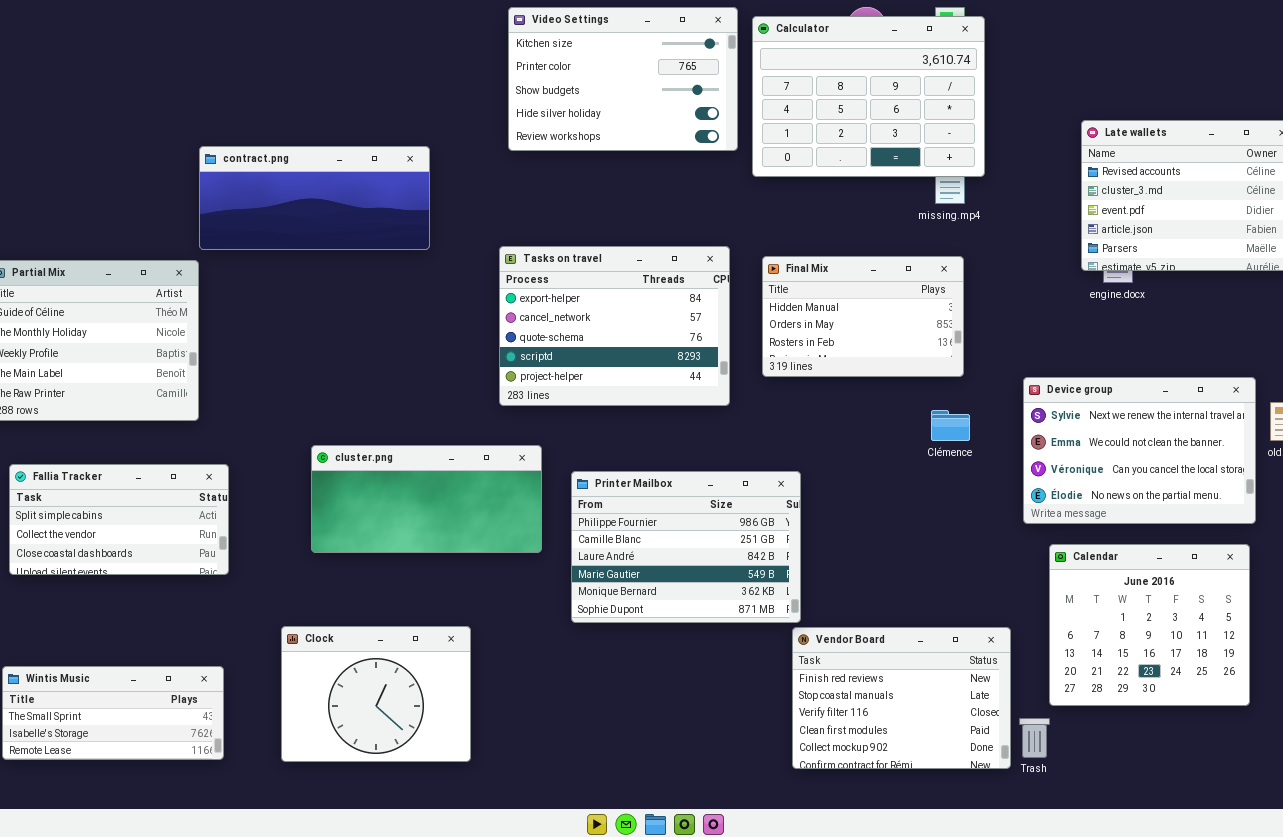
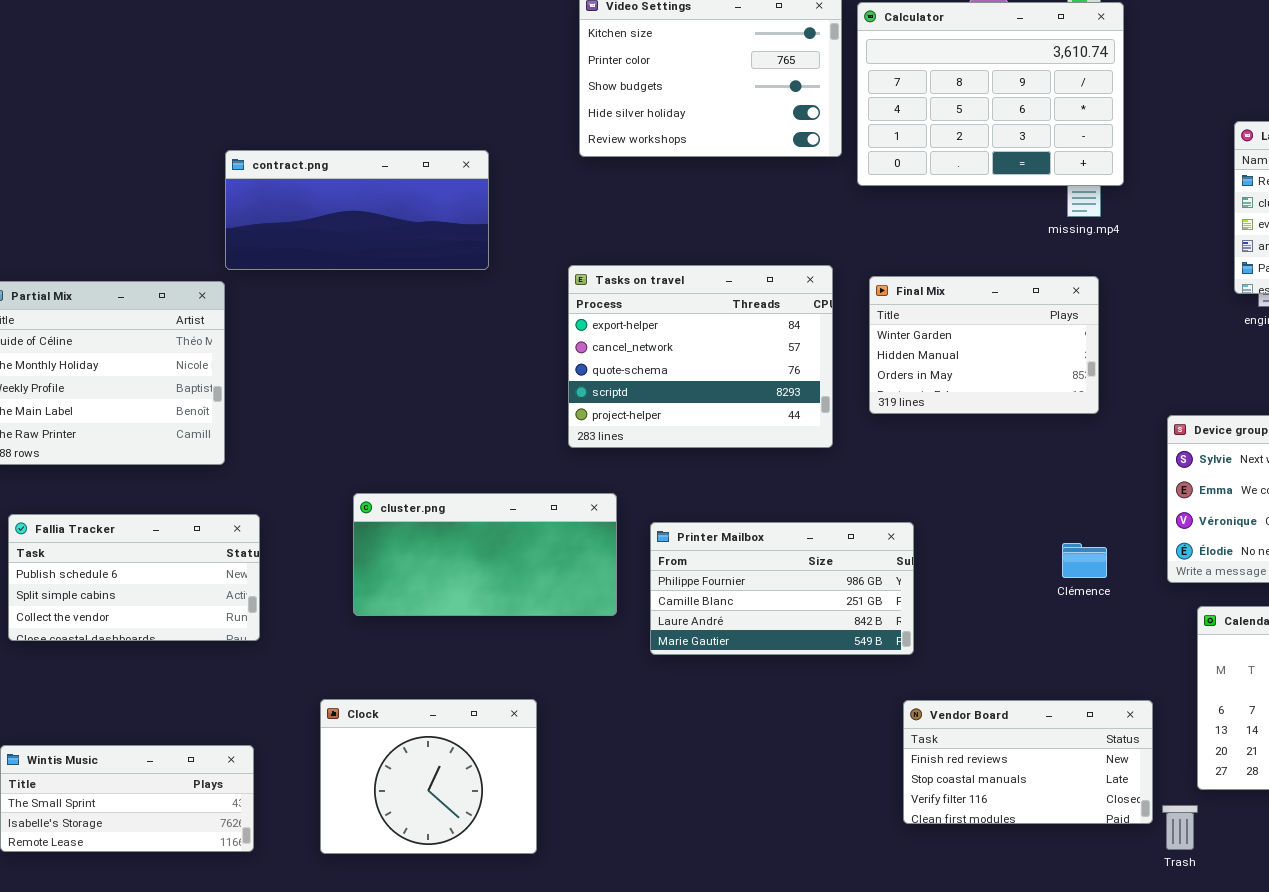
Final Mix: [762,256,964,377] -> [869,276,1099,414], scrolled up 1 row
Clémence: [931,410,970,441] -> [1062,543,1107,578], moved
Fallia Tracker: [9,464,229,575] -> [8,514,260,641], scrolled up 1 row
Printer Mailbox: [571,471,801,623] -> [650,522,914,655], resized
Vendor Board: [792,627,1011,769] -> [903,700,1153,824], resized

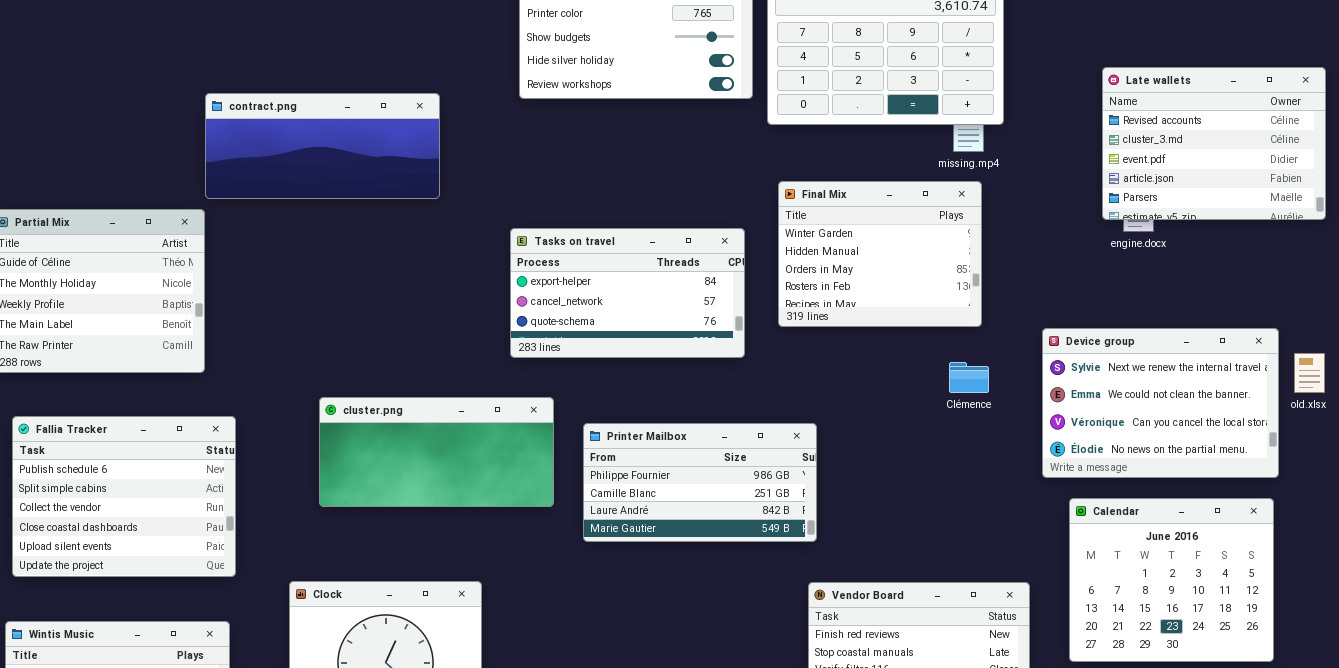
Tasks on travel: [568,265,833,448] -> [510,228,745,358], resized
Final Mix: [869,276,1099,414] -> [778,181,982,327], resized
Fallia Tracker: [8,514,260,641] -> [12,416,236,577], resized
Clémence: [1062,543,1107,578] -> [949,362,989,393], moved

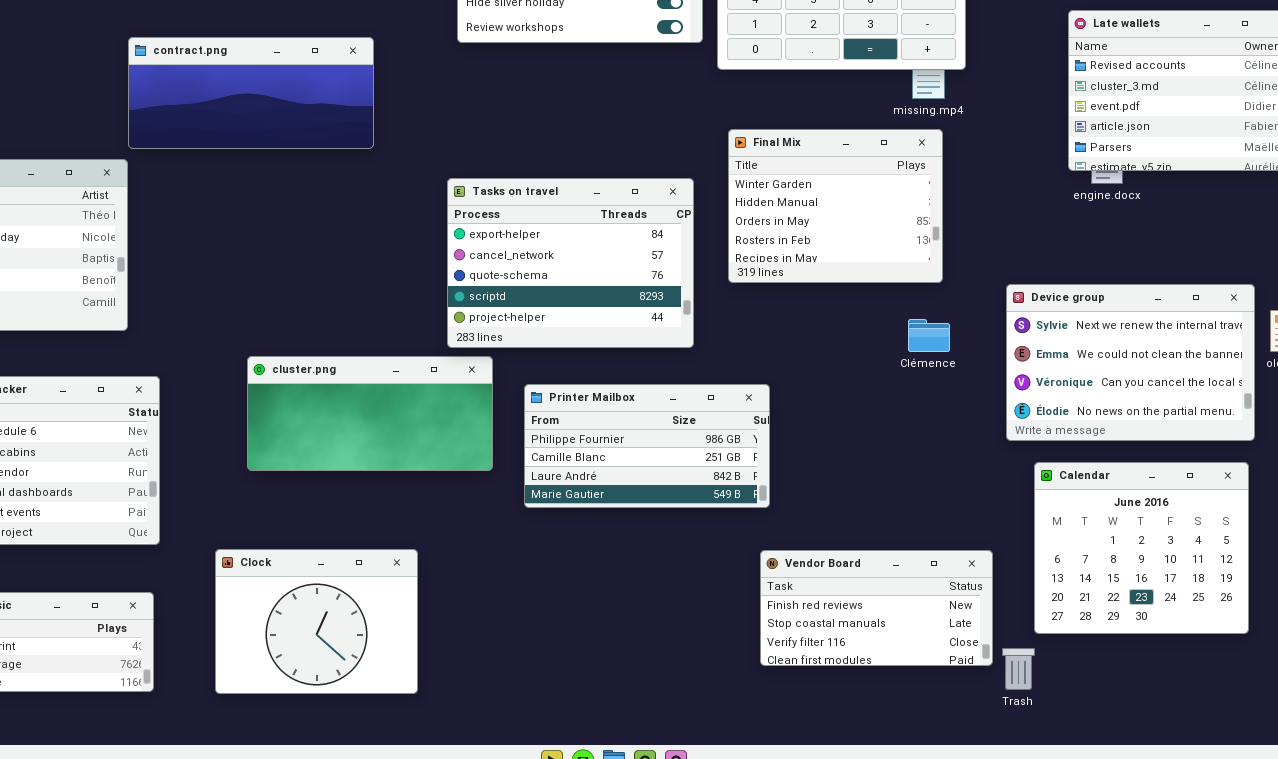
Tasks on travel: [510,228,745,358] -> [447,178,694,348], resized

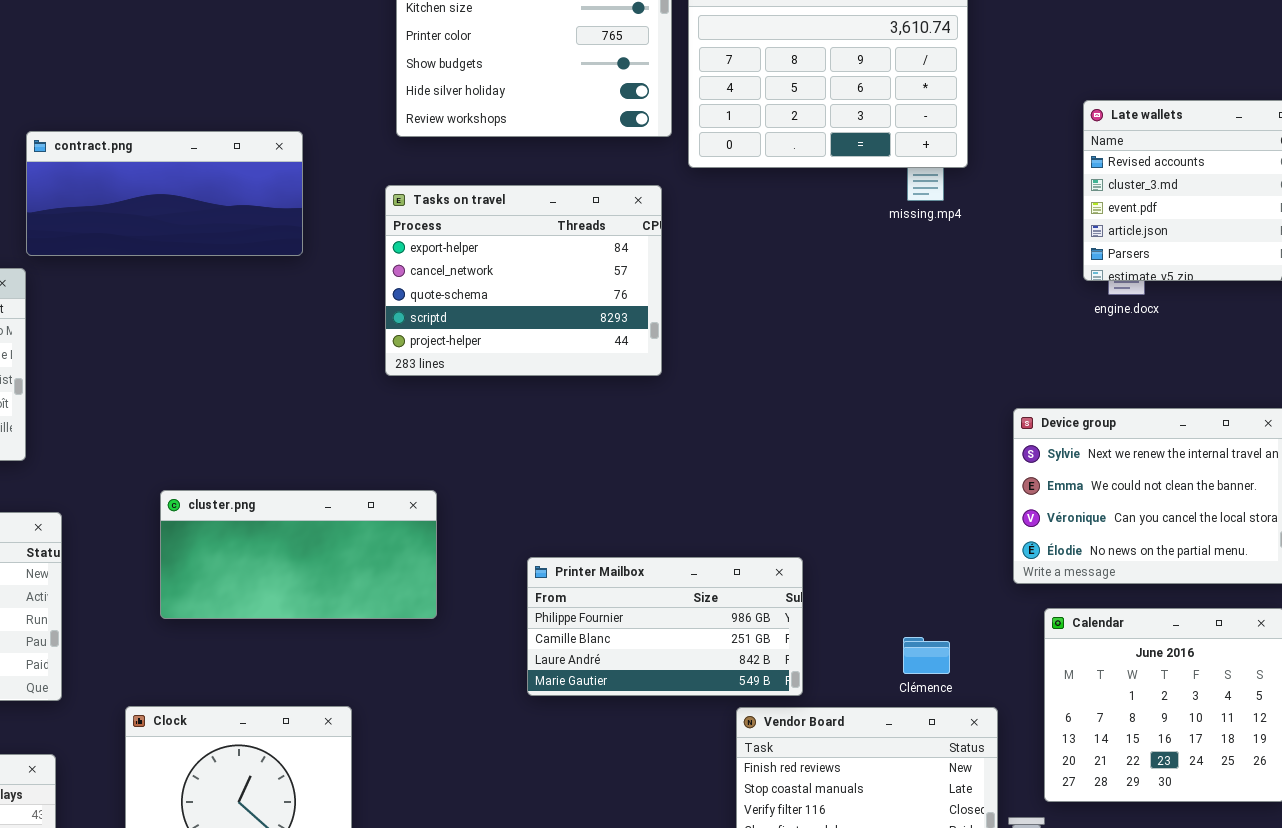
Final Mix: [728,129,943,283] -> none, closed
Tasks on travel: [447,178,694,348] -> [385,185,662,376], moved
Clémence: [908,319,950,352] -> [903,637,950,674], moved
Printer Mailbox: [524,384,770,508] -> [527,557,803,696], moved

